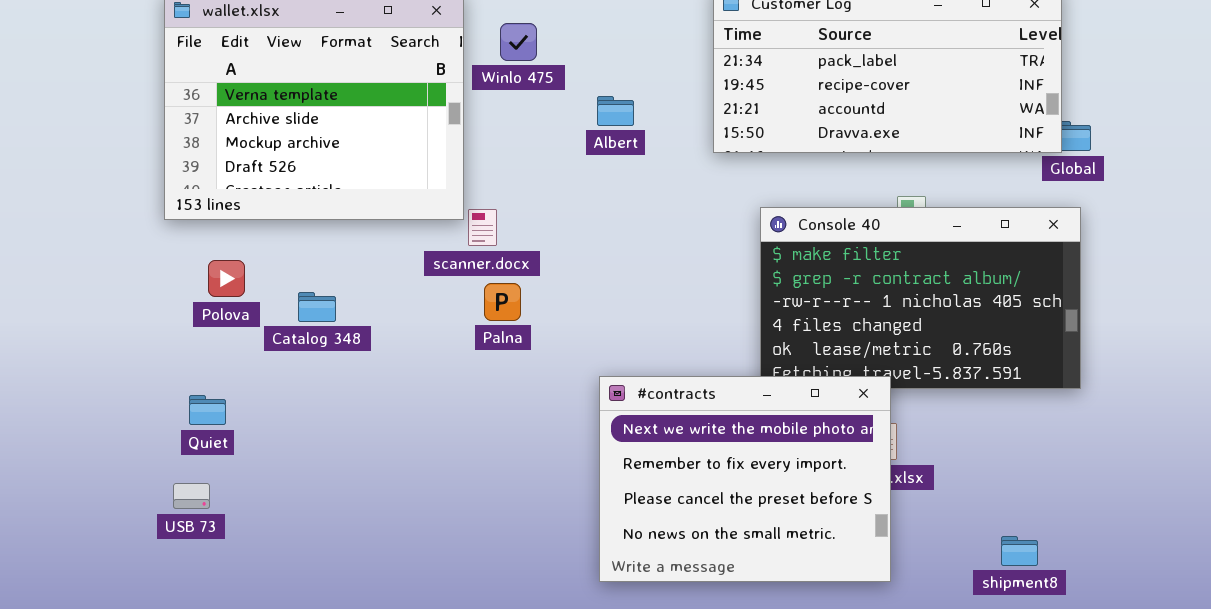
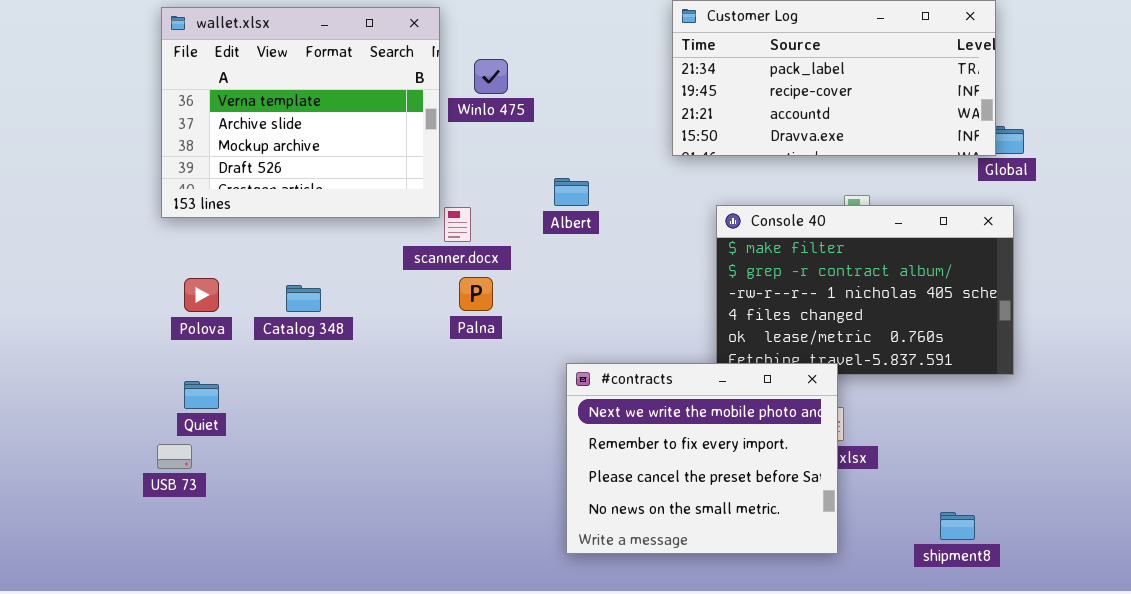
Winlo 475: [500,23,537,61] -> [474,59,508,94], moved
Albert: [597,96,634,126] -> [554,178,589,206], moved
Polova: [208,260,245,297] -> [184,278,219,312], moved
USB 73: [173,483,210,509] -> [157,444,192,469], moved

